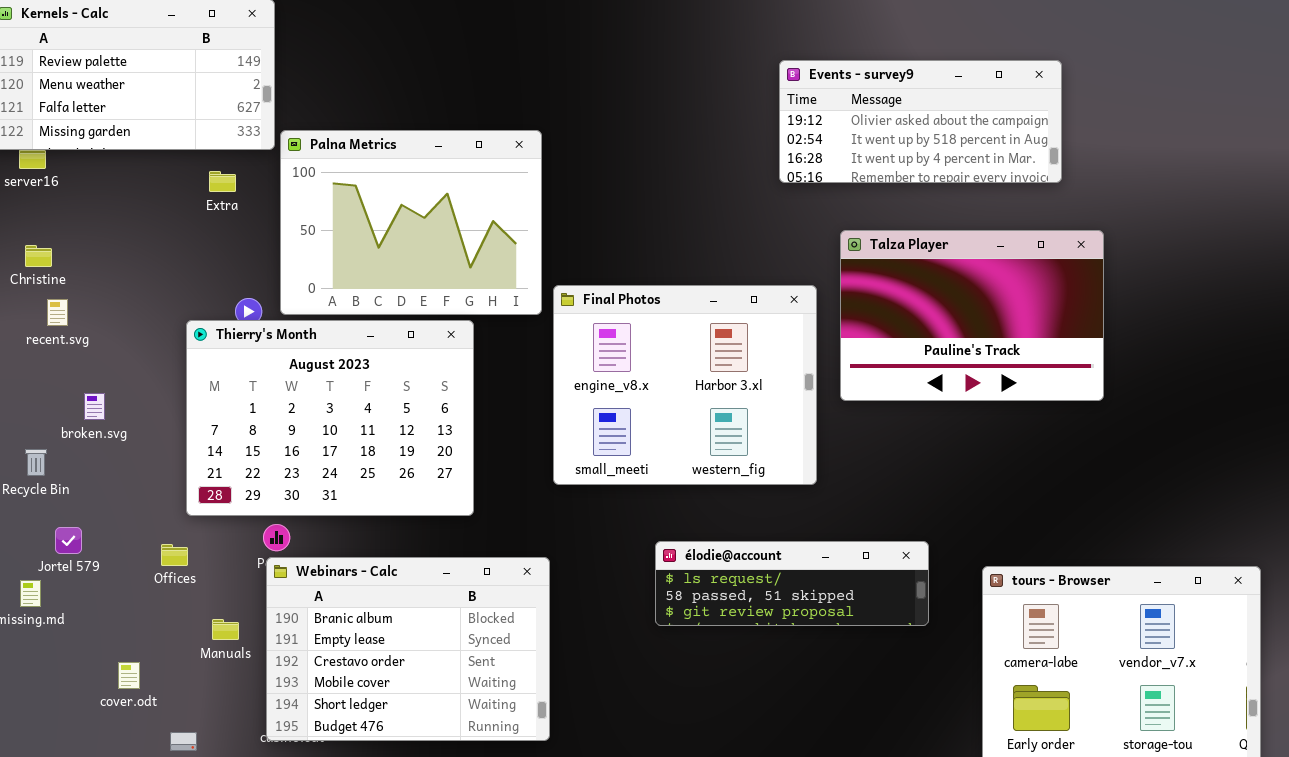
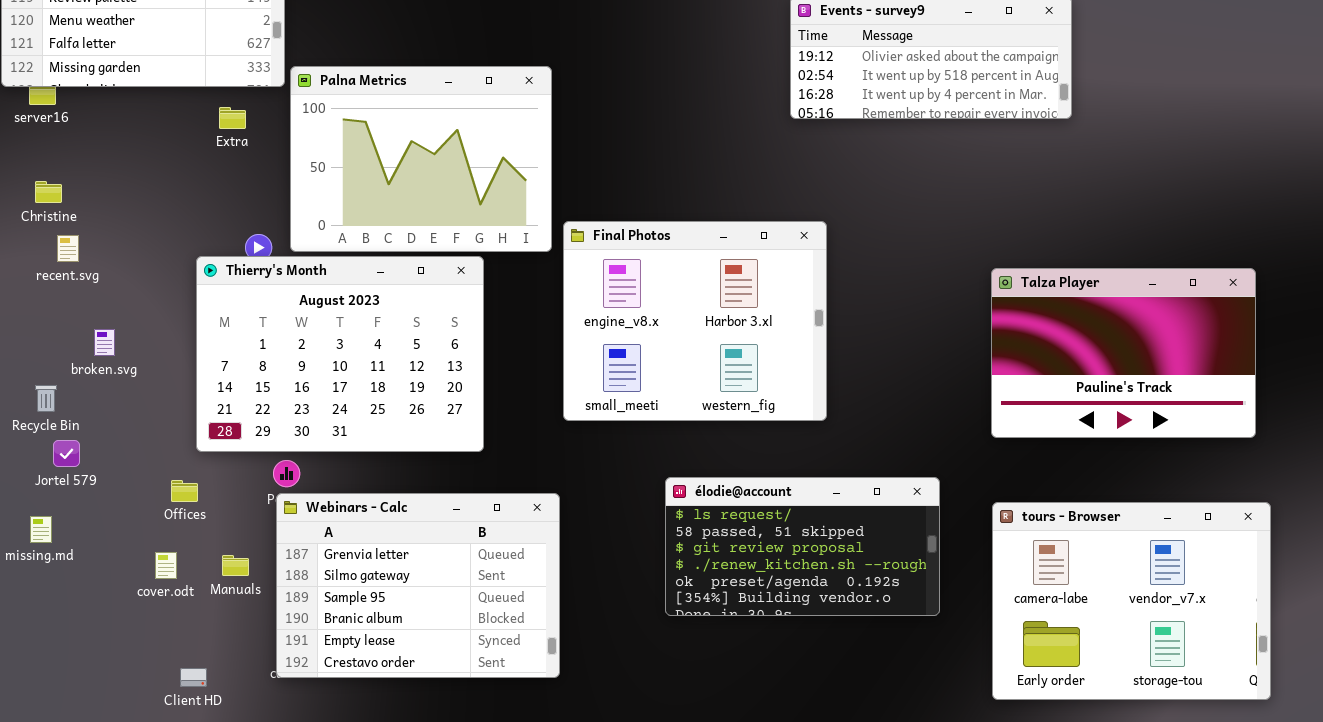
Talza Player: [840,230,1104,401] -> [991,268,1256,438], moved
Jortel 579: [55,527,82,554] -> [53,440,80,467], moved
élodie@account: [655,541,929,626] -> [665,477,940,616], resized
Webinars - Calc: [266,557,550,741] -> [276,493,560,678], scrolled up 3 rows
cover.odt: [118,662,140,689] -> [155,552,177,579], moved

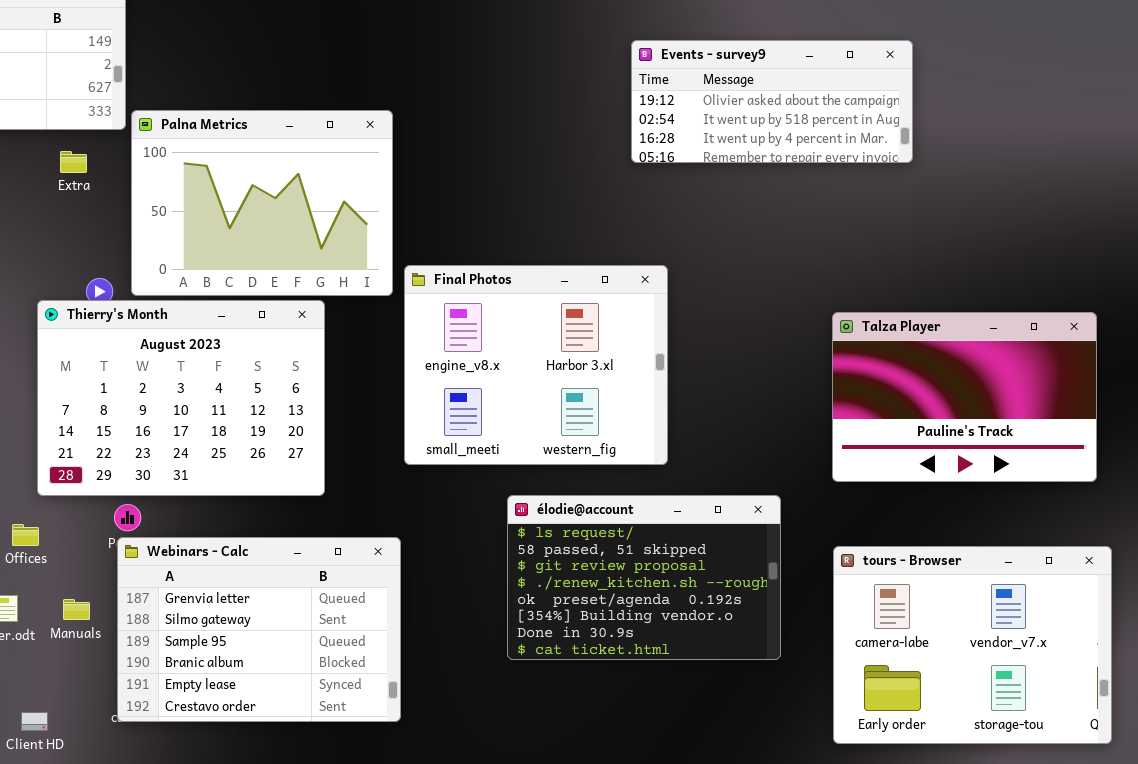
élodie@account: [665,477,940,616] -> [507,495,781,660], resized

